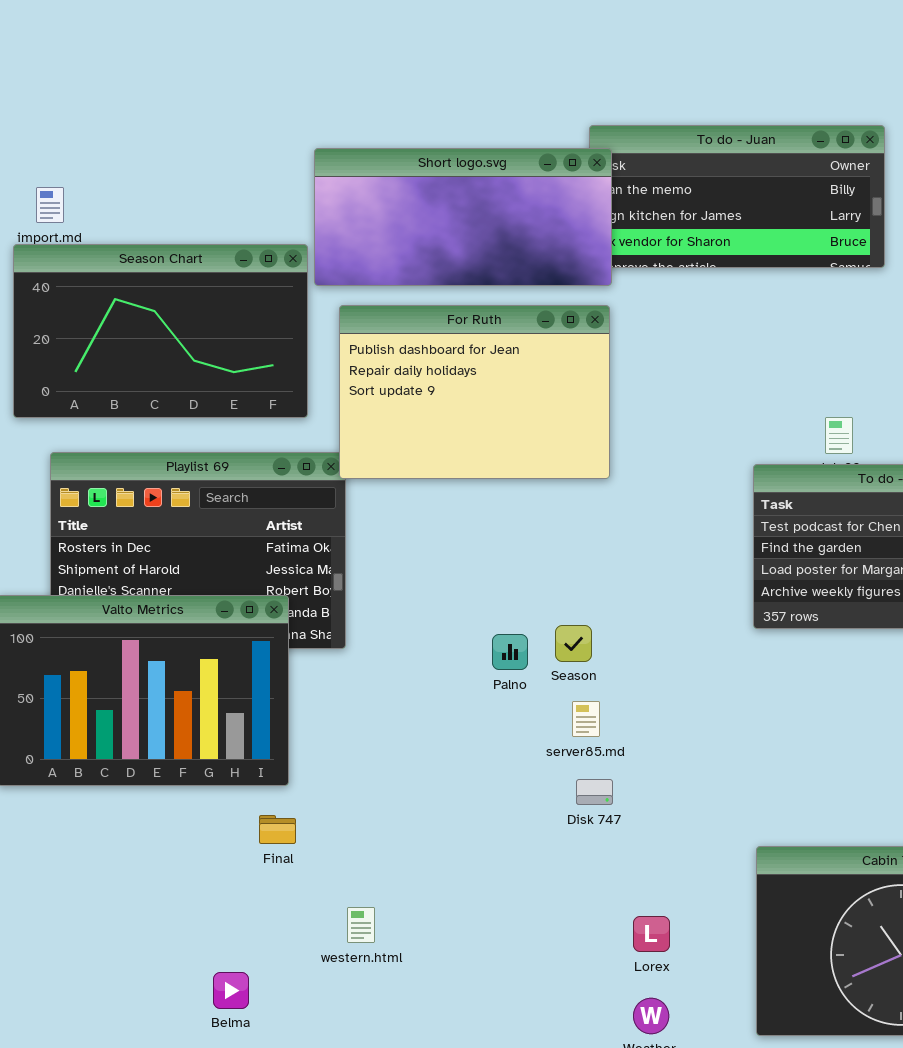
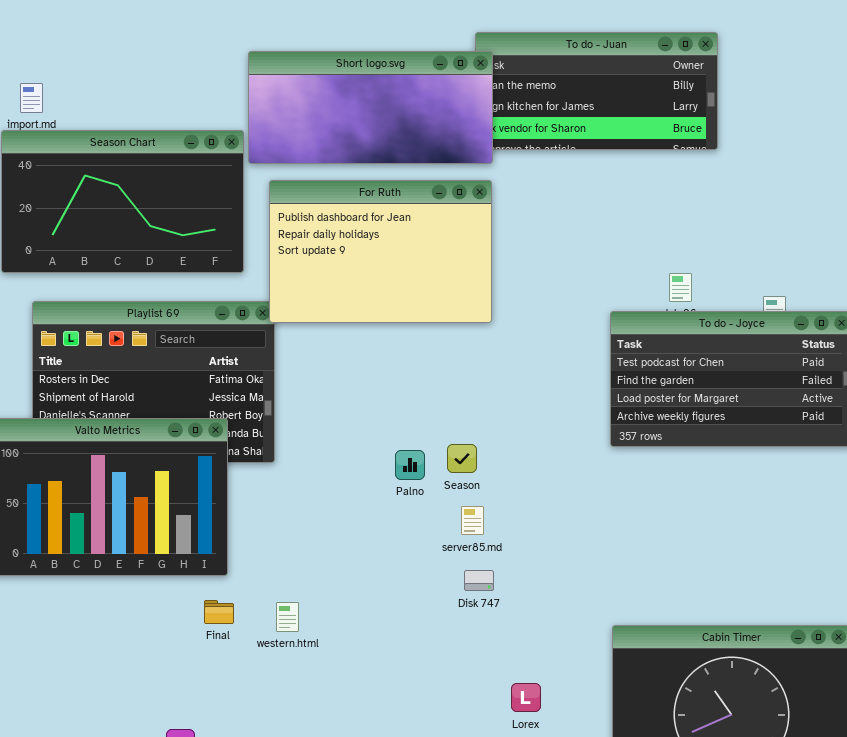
western.html: [347,907,375,943] -> [276,602,299,632], moved

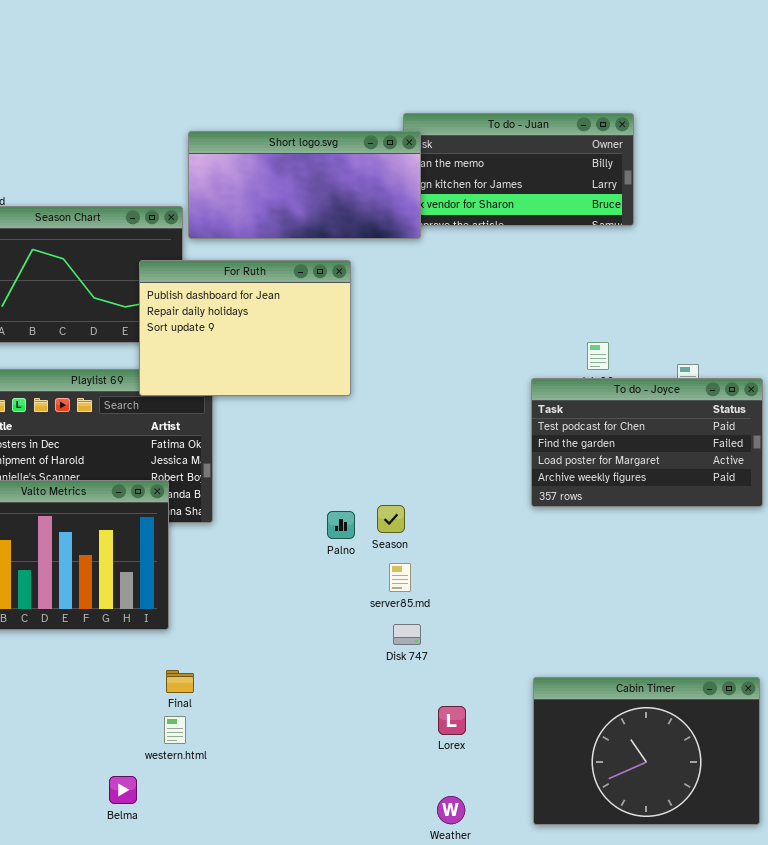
For Ruth: [269,180,492,323] -> [139,260,351,396], moved
Final: [204,600,234,624] -> [166,670,194,693], moved
western.html: [276,602,299,632] -> [164,716,186,744], moved
Lorex: [511,683,541,712] -> [438,706,466,735], moved

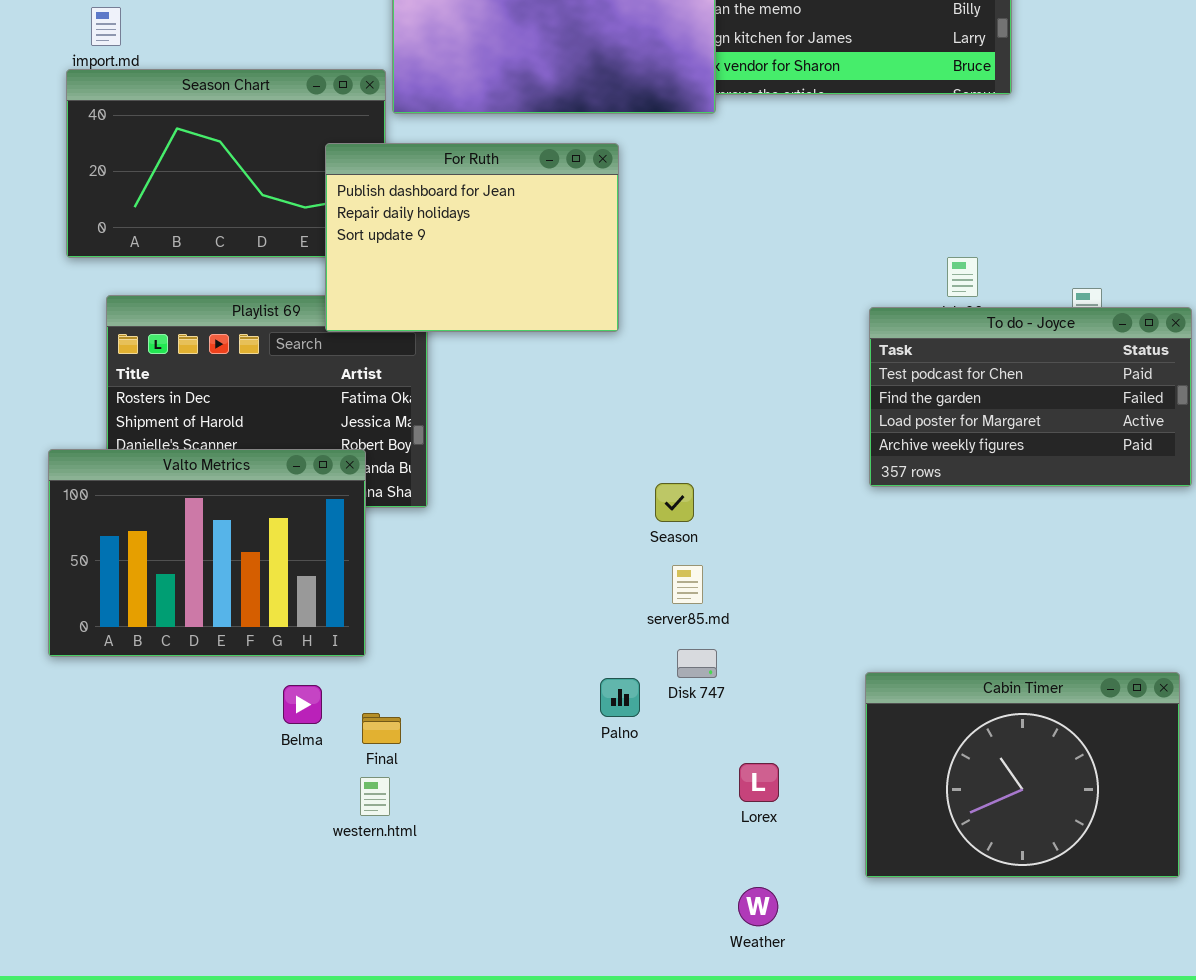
Palno: [327,511,355,539] -> [600,678,640,717], moved
Cabin Timer: [533,677,760,825] -> [865,672,1180,878], moved
Belma: [109,776,137,804] -> [283,685,322,724], moved

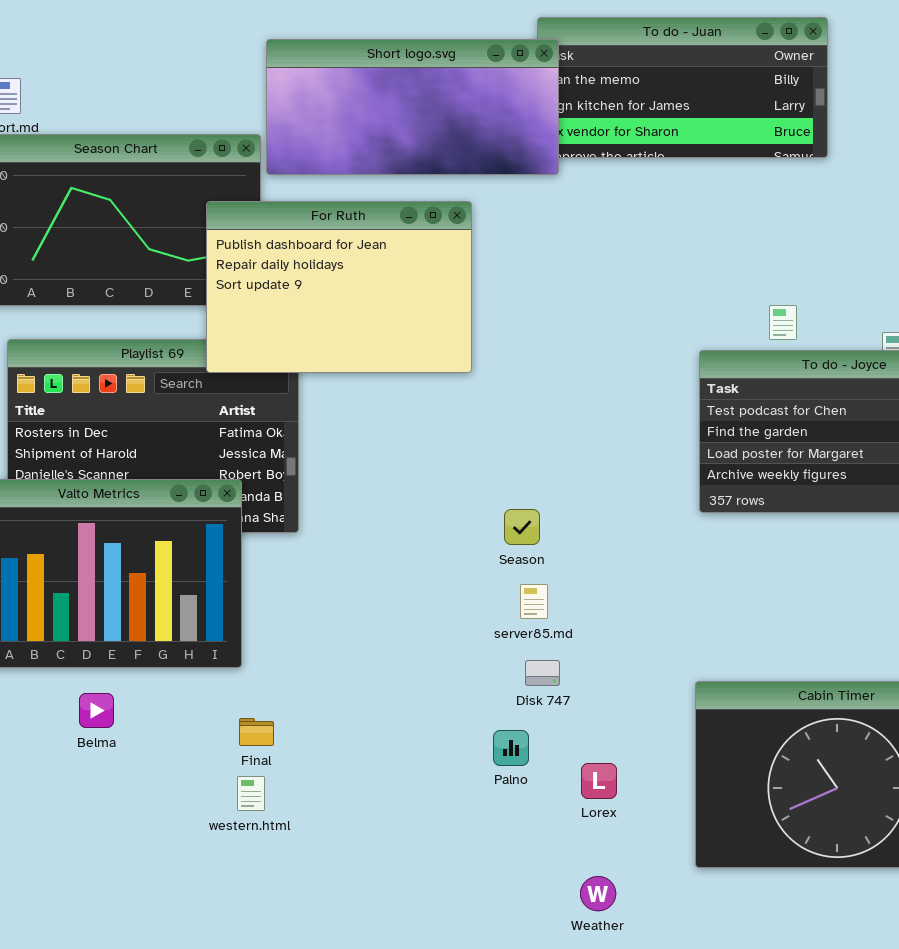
Palno: [600,678,640,717] -> [493,730,529,766], moved
Belma: [283,685,322,724] -> [79,693,114,728], moved

